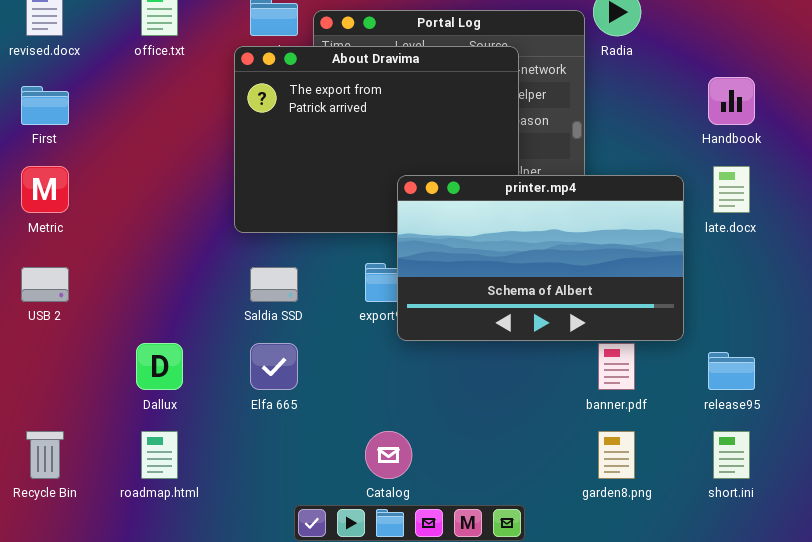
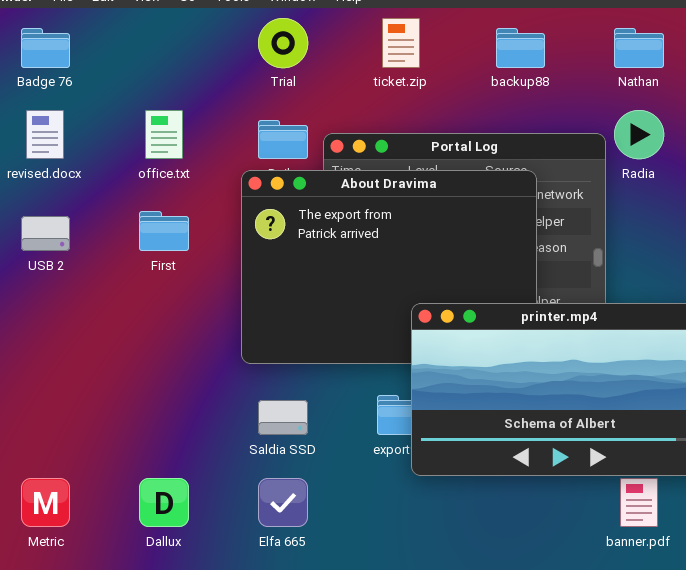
First: [21,86,69,125] -> [139,211,189,251], moved
Metric: [21,166,69,213] -> [21,478,70,527], moved
USB 2: [21,267,69,302] -> [21,216,70,251], moved

